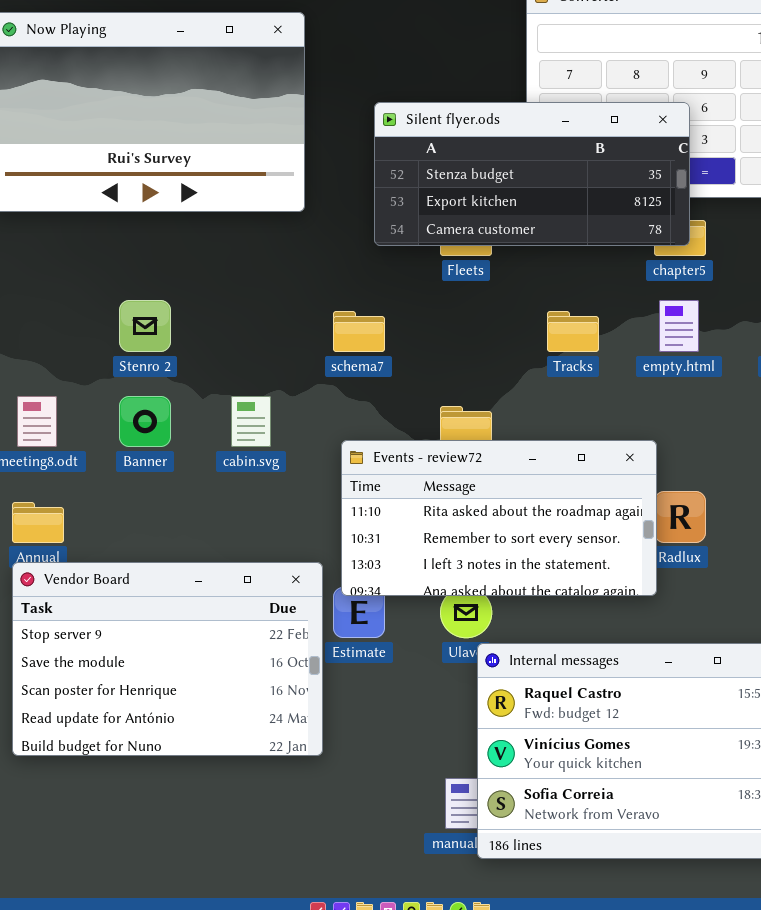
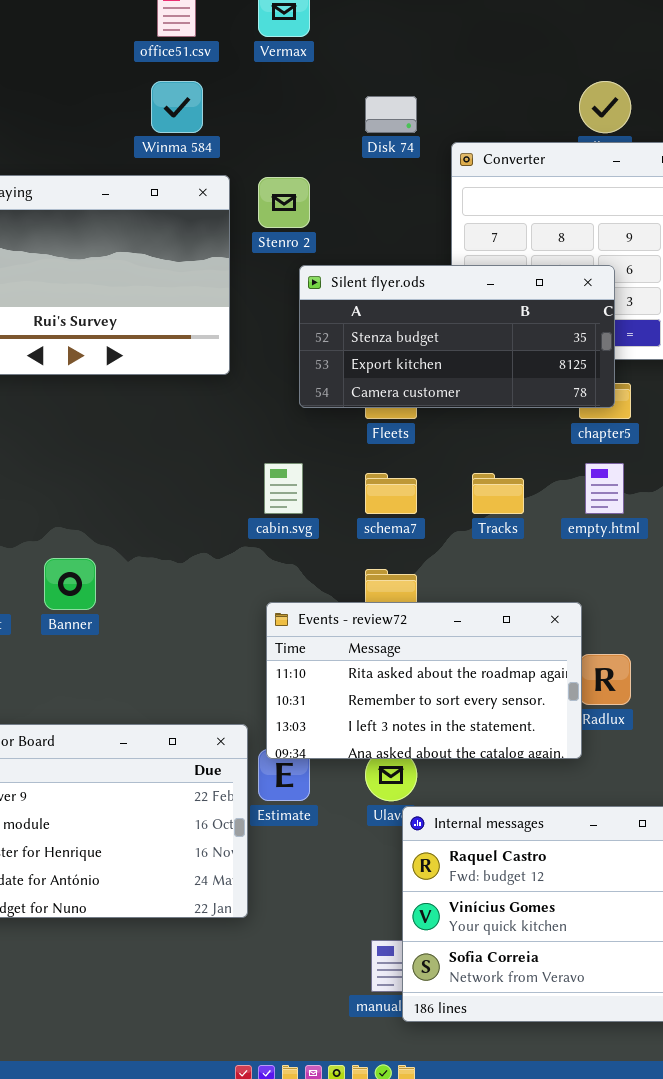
Stenro 2: [119,300,171,352] -> [258,177,310,228], moved
schema7: [333,311,385,352] -> [365,473,417,514], moved
cabin.svg: [231,396,271,447] -> [264,463,303,514], moved

